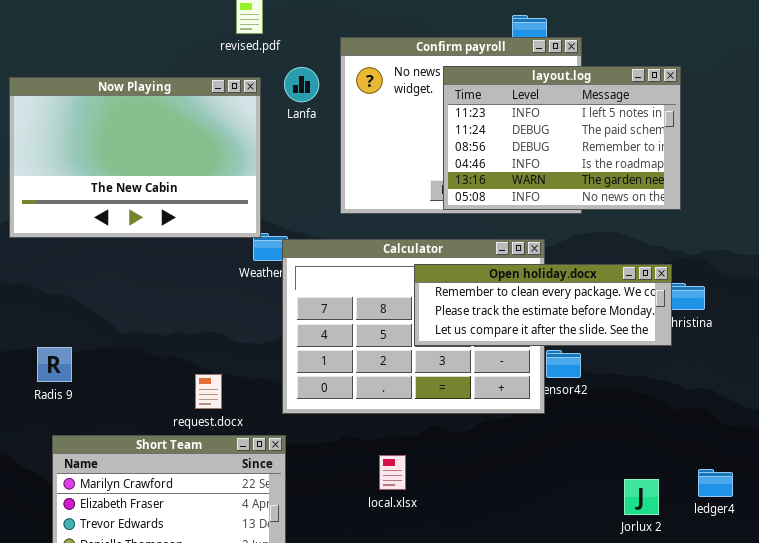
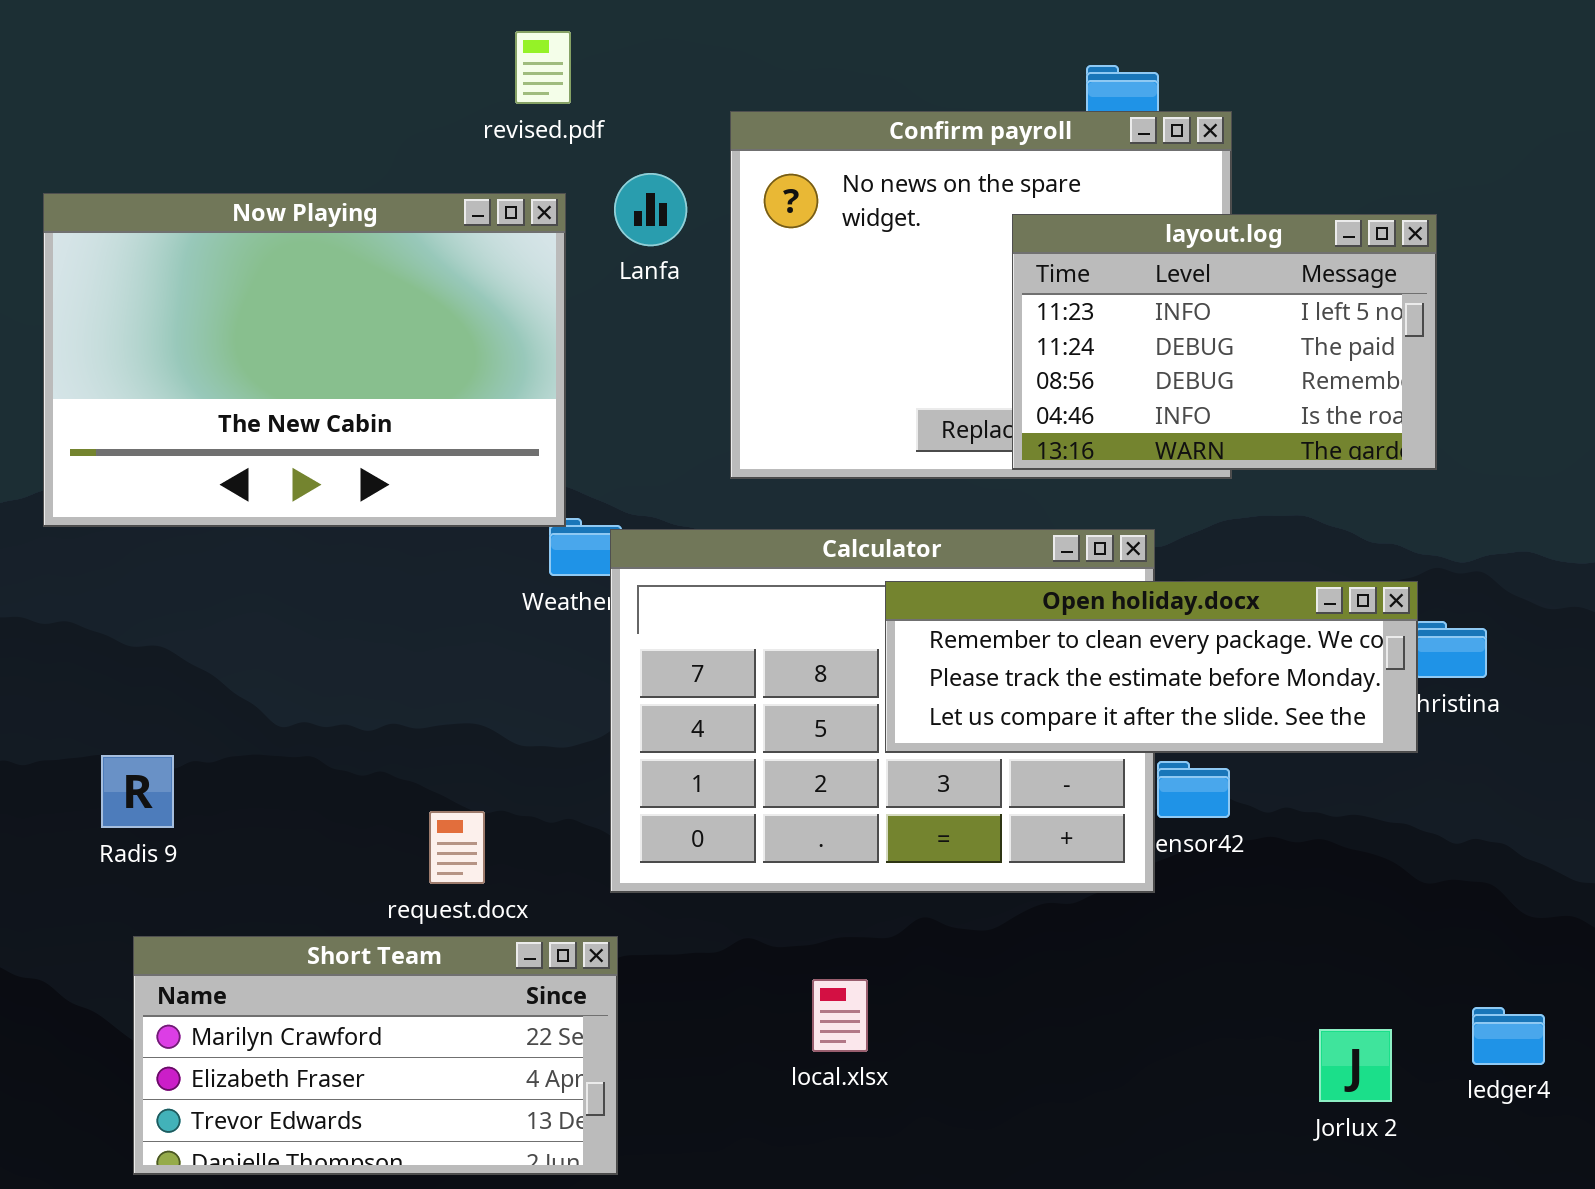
layout.log: [443,66,681,210] -> [1012,214,1437,470], resized

